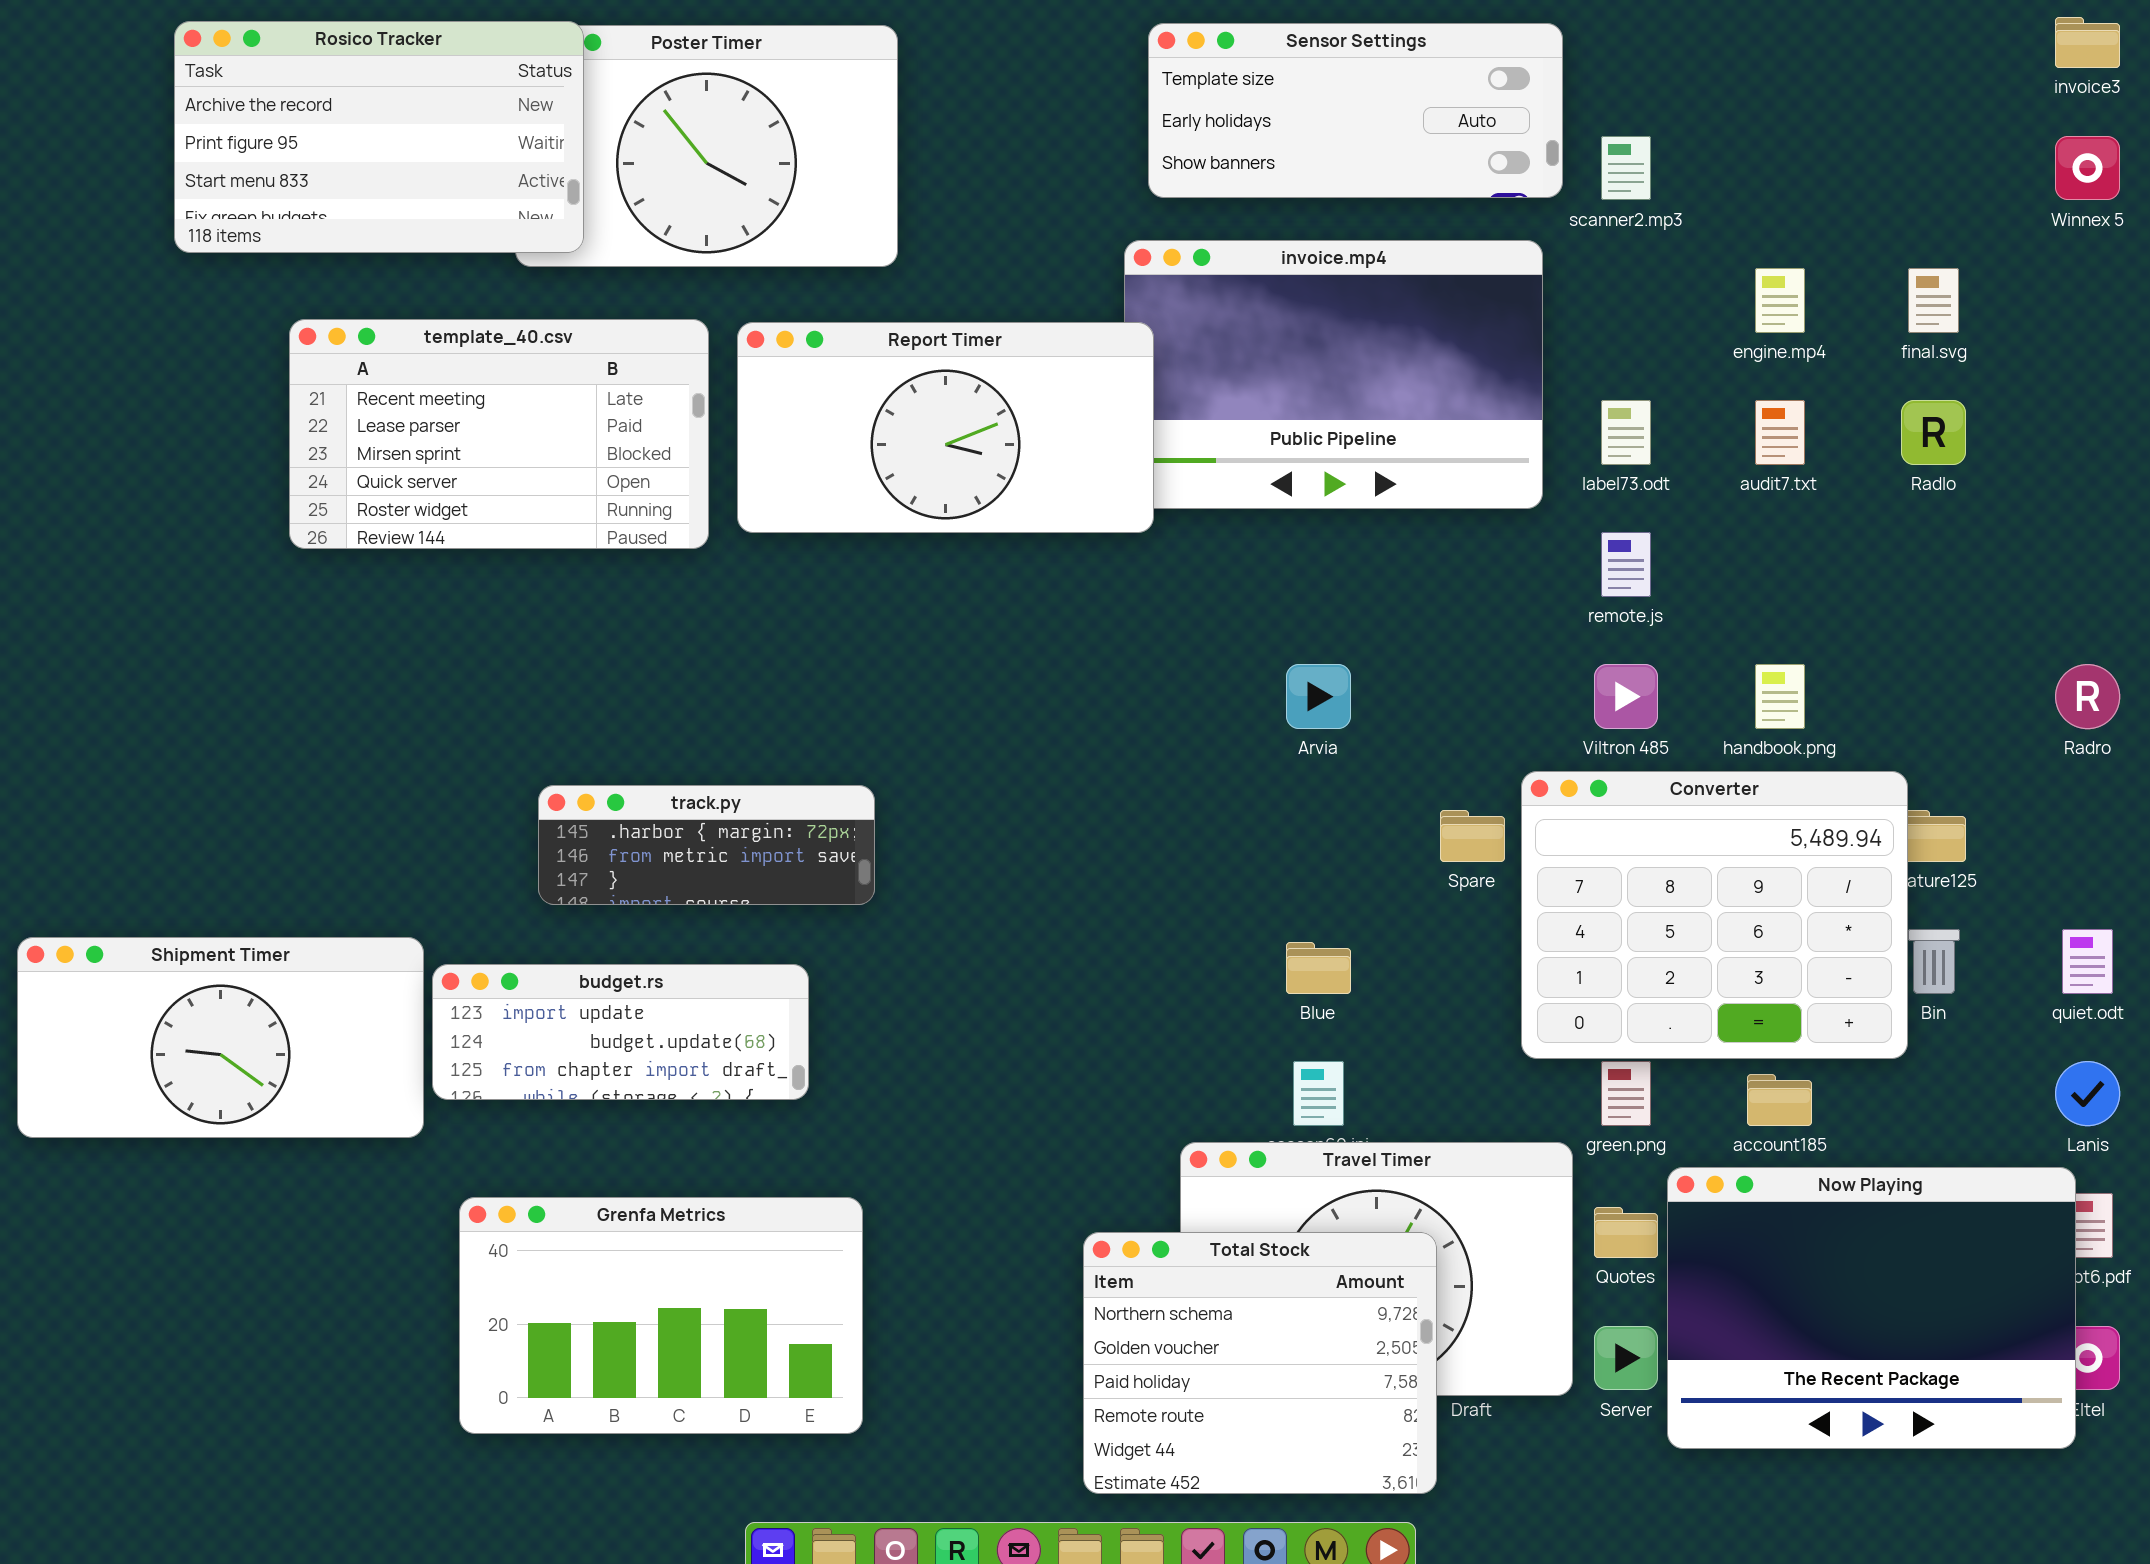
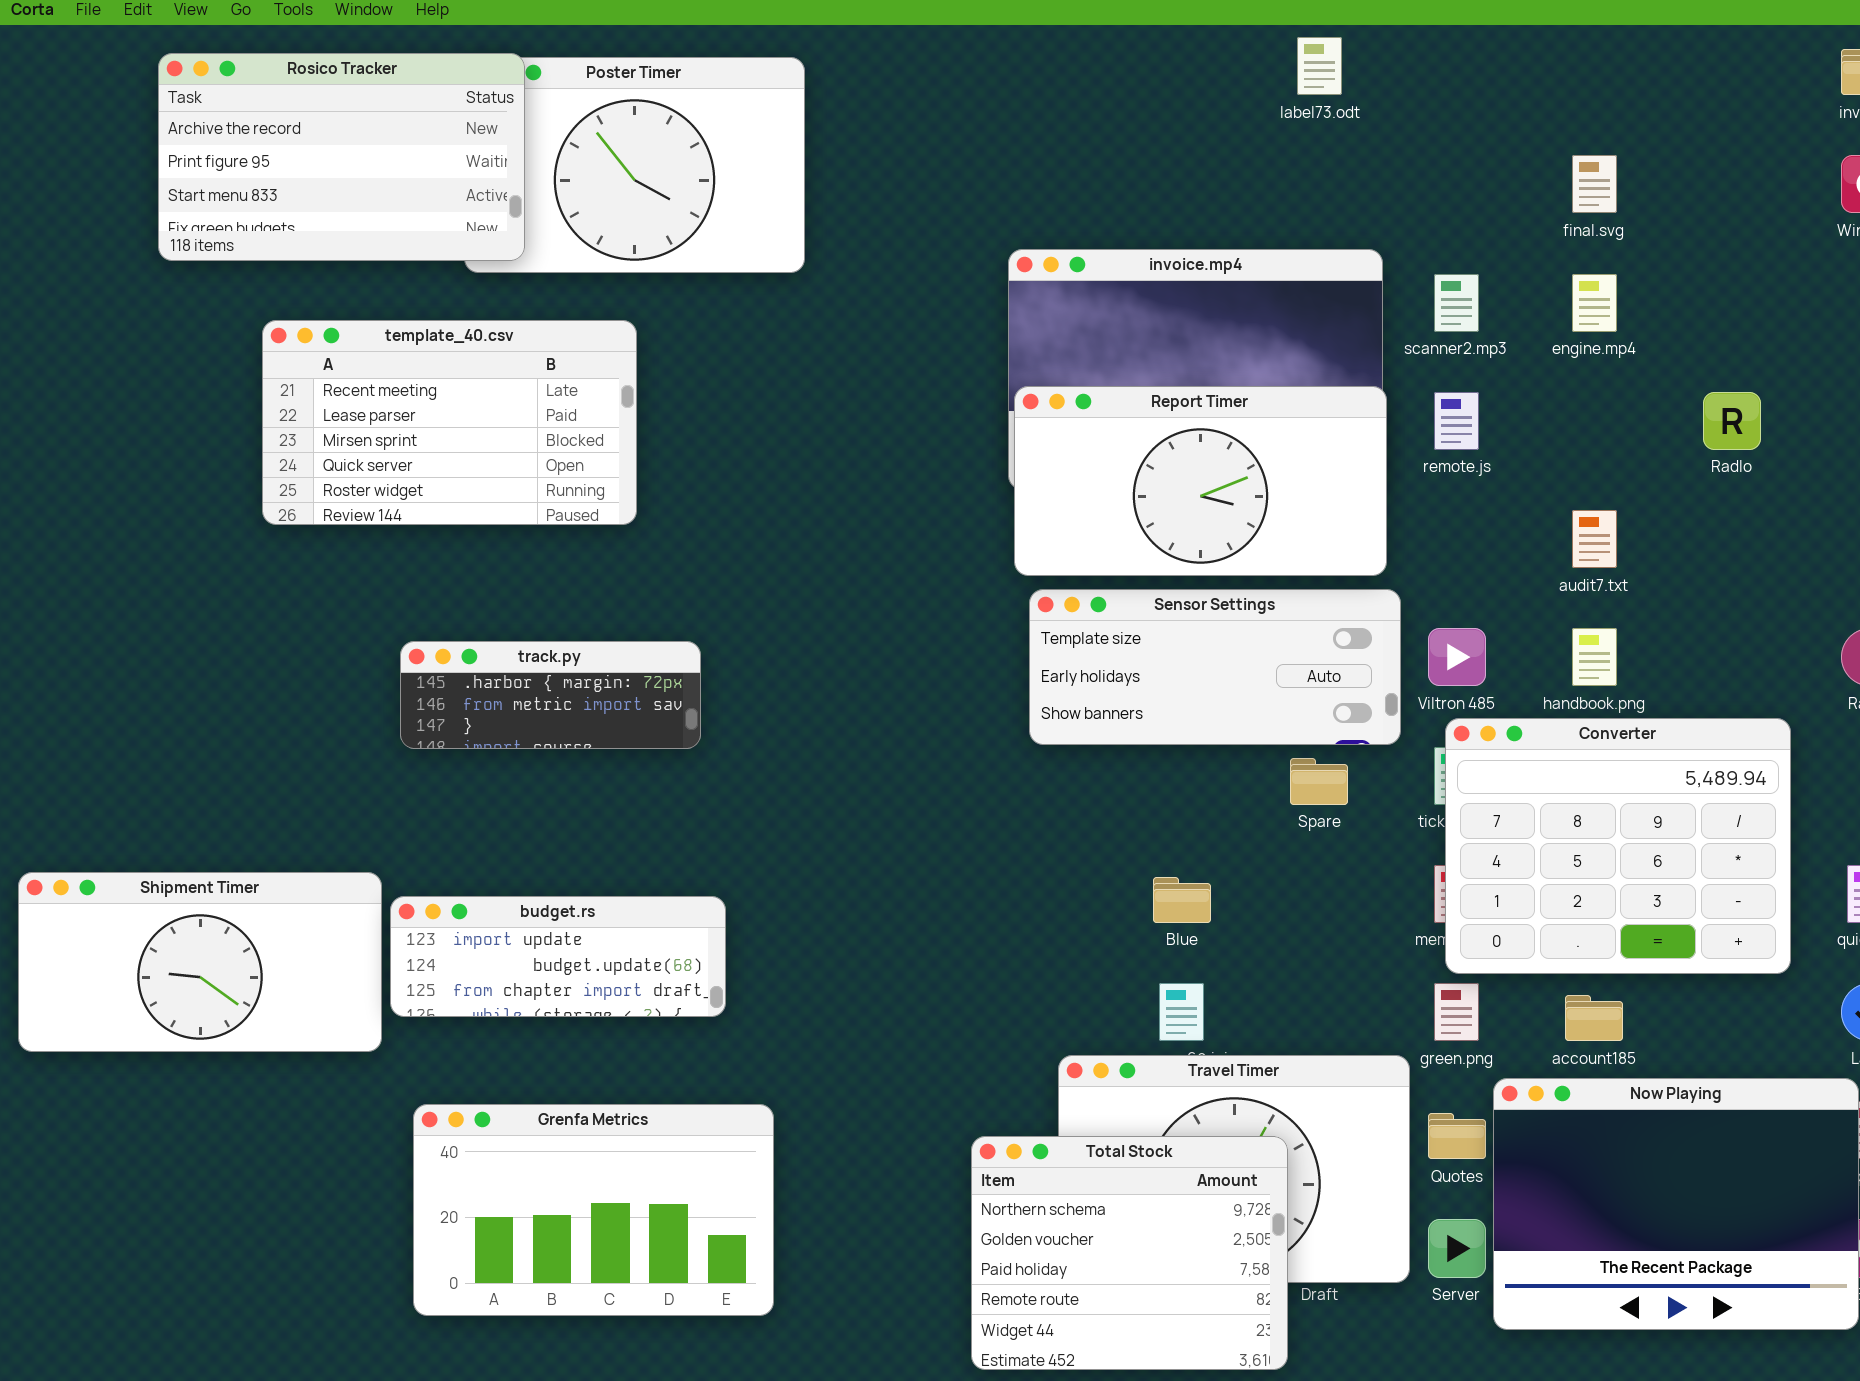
Sensor Settings: [1148,23,1563,198] -> [1029,589,1401,745], moved
scanner2.mp3: [1601,136,1651,200] -> [1434,274,1479,332], moved
final.svg: [1908,268,1959,333] -> [1572,155,1617,213], moved
Report Timer: [737,322,1154,533] -> [1014,386,1387,576], moved
label73.odt: [1601,400,1651,465] -> [1297,37,1342,95], moved
audit7.txt: [1755,400,1805,465] -> [1572,510,1617,568], moved
remote.js: [1601,532,1651,597] -> [1434,392,1479,450], moved
Converter: [1521,771,1908,1059] -> [1445,718,1791,974], moved
track.py: [538,785,875,905] -> [400,641,701,749], moved

